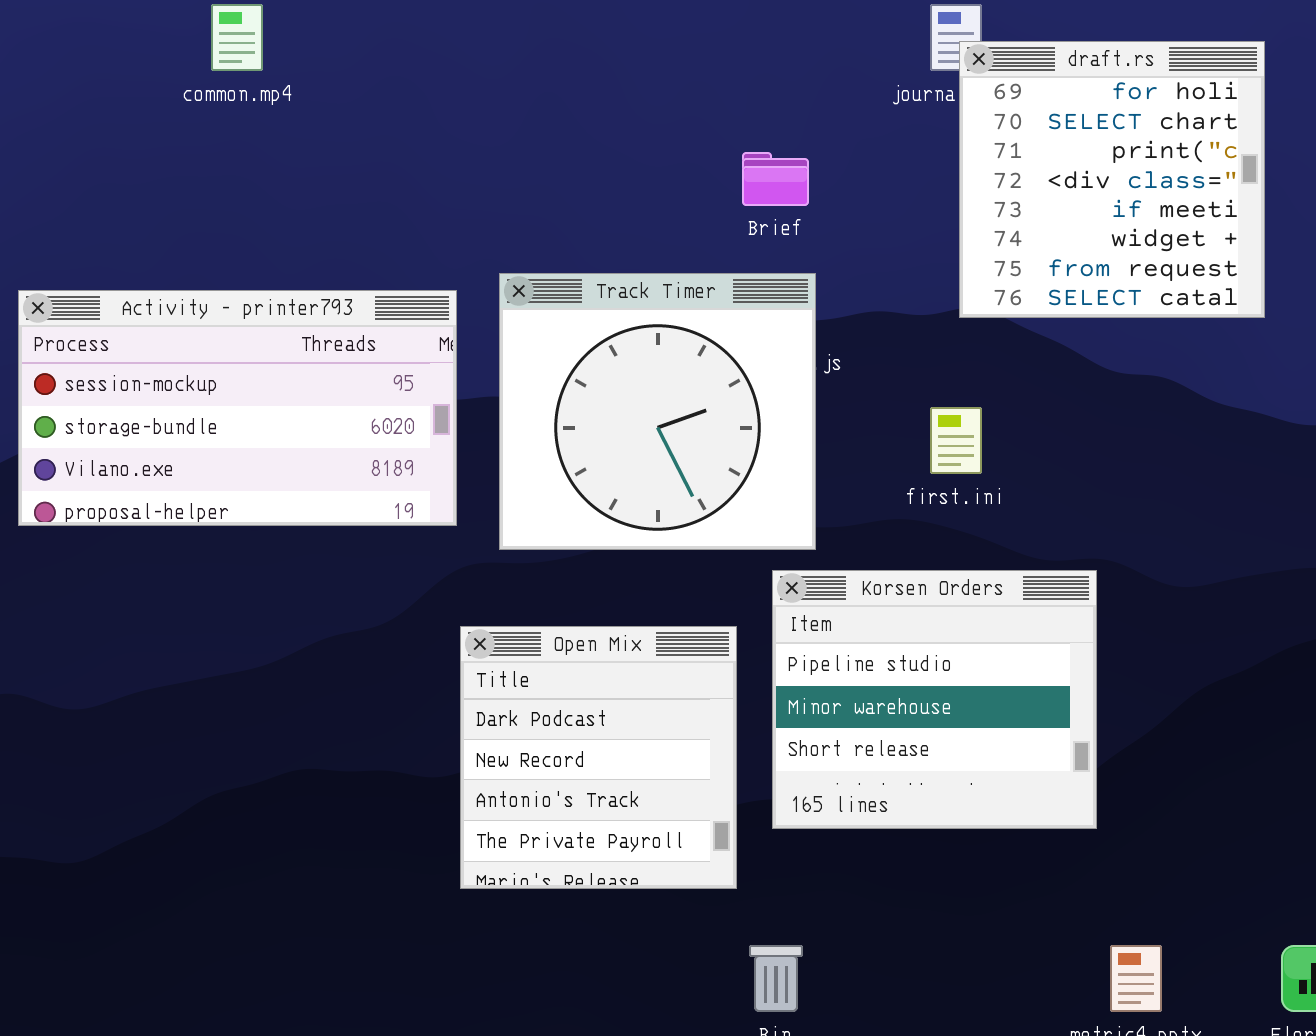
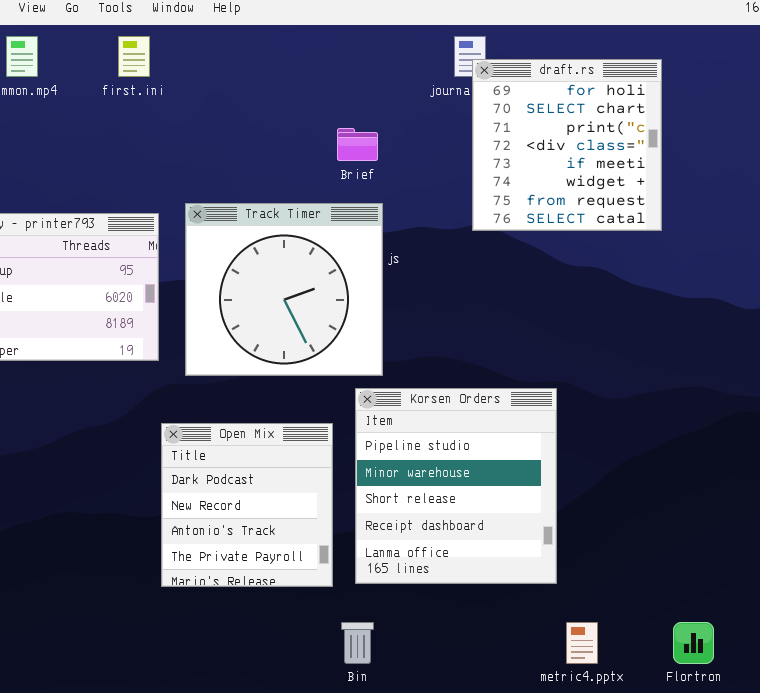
first.ini: [930,407,982,474] -> [118,36,150,77], moved
Korsen Orders: [772,570,1097,829] -> [355,388,557,584], resized

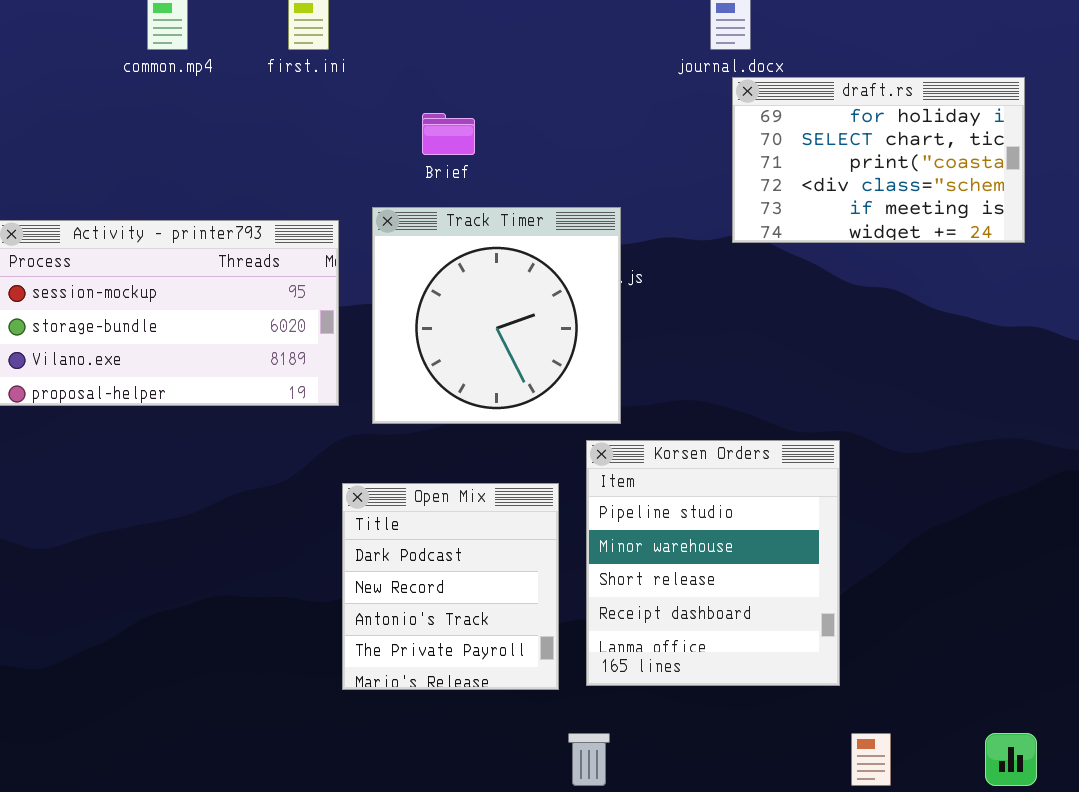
draft.rs: [472,59,662,231] -> [732,77,1025,243], resized
Brief: [337,128,378,161] -> [422,113,475,155], moved

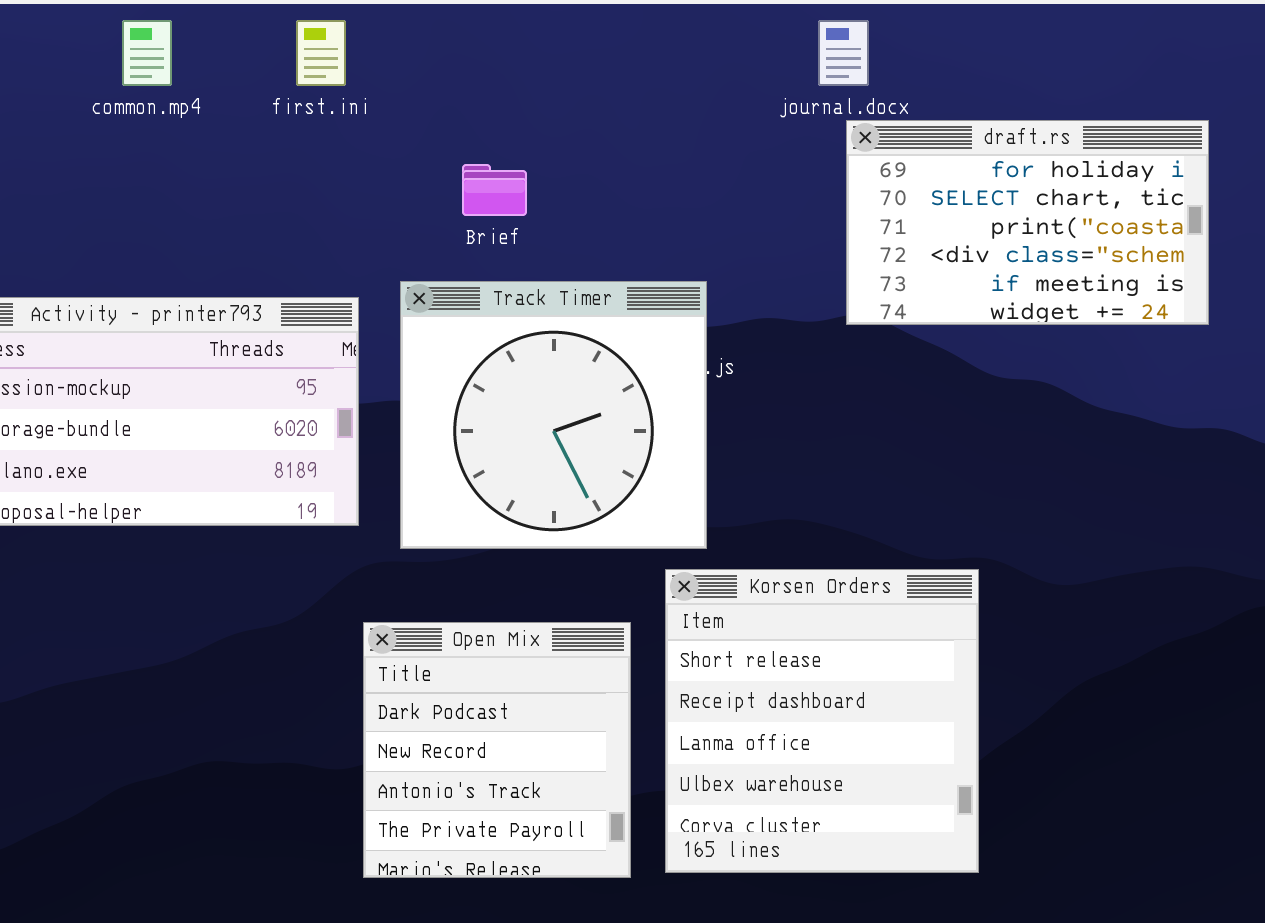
Korsen Orders: [586,440,840,686] -> [665,569,979,873], scrolled down 2 rows

